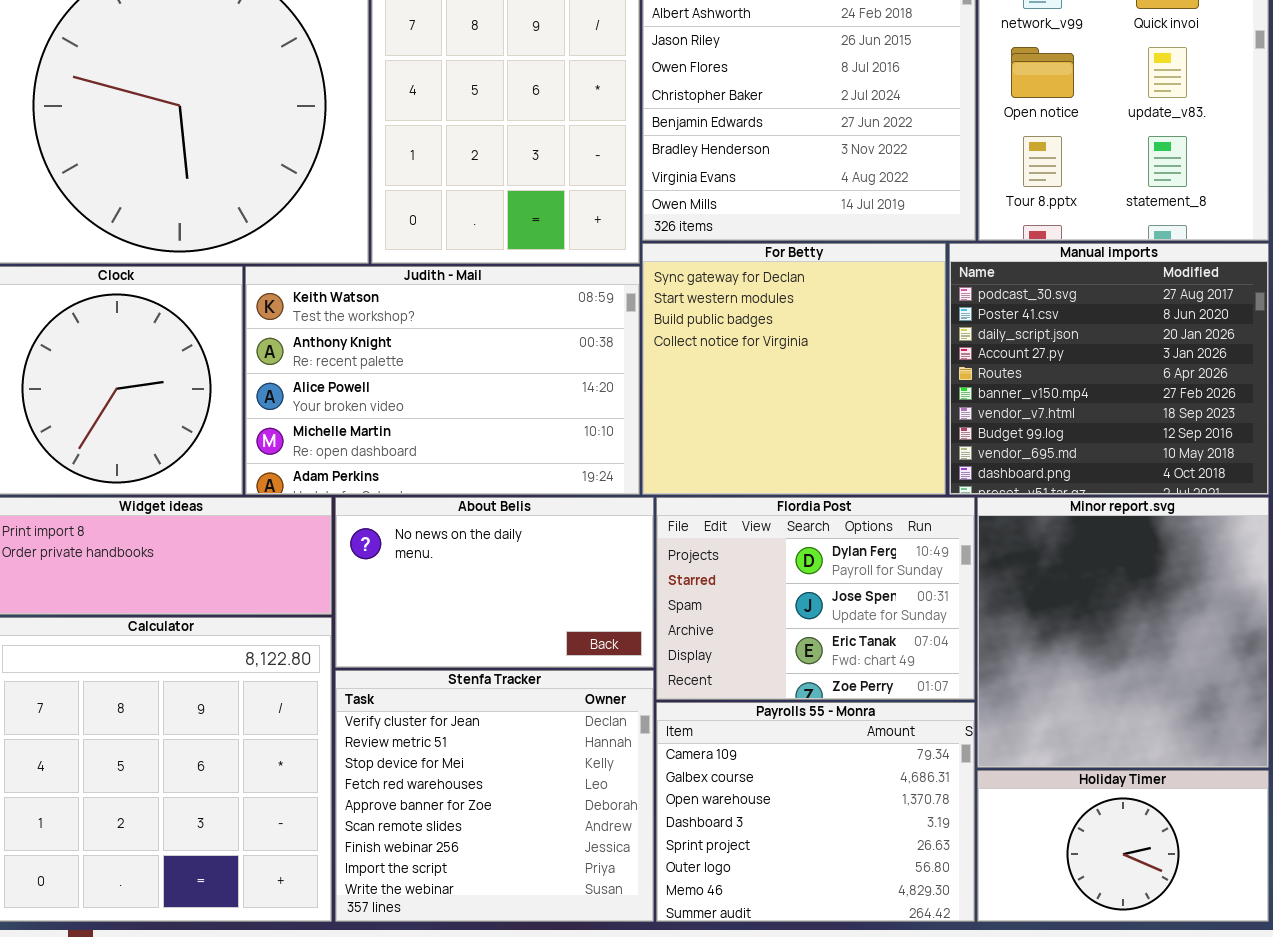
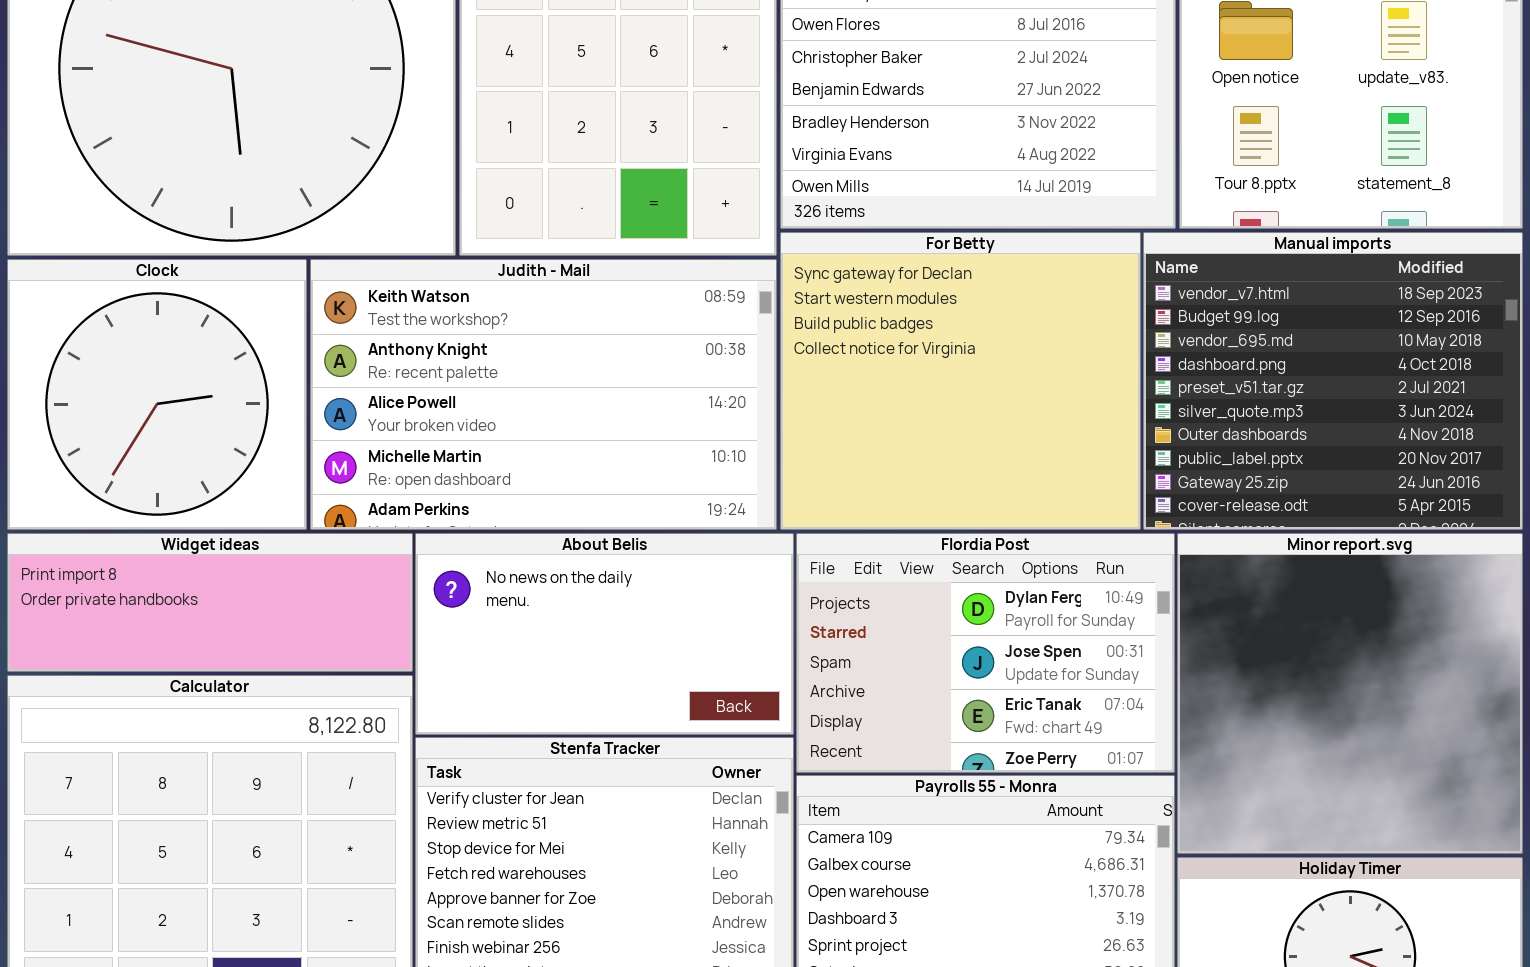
Manual imports: [949,243,1269,495] -> [1143,232,1523,530], scrolled down 6 rows

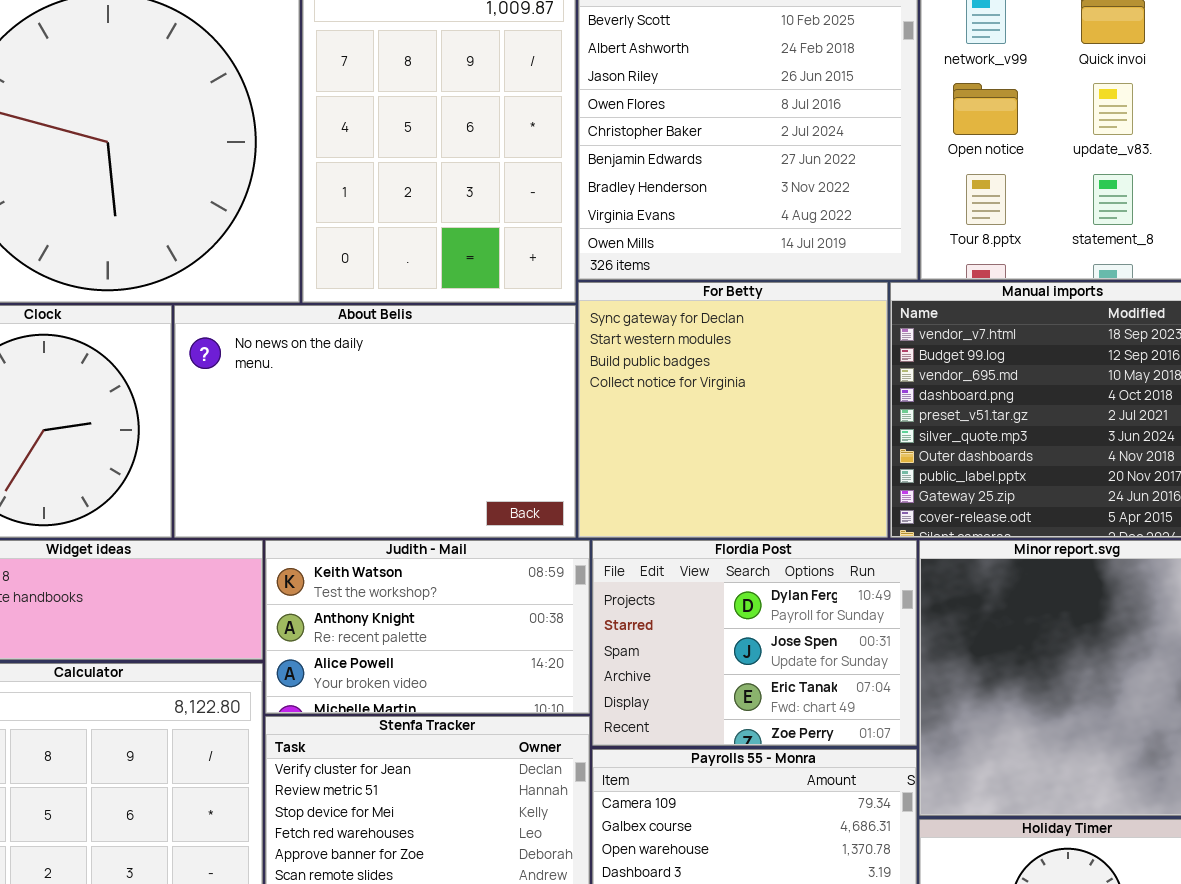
Judith - Mail: [310,259,777,530] -> [265,540,590,714], moved, resized
About Belis: [415,533,794,735] -> [174,305,576,538], moved, resized

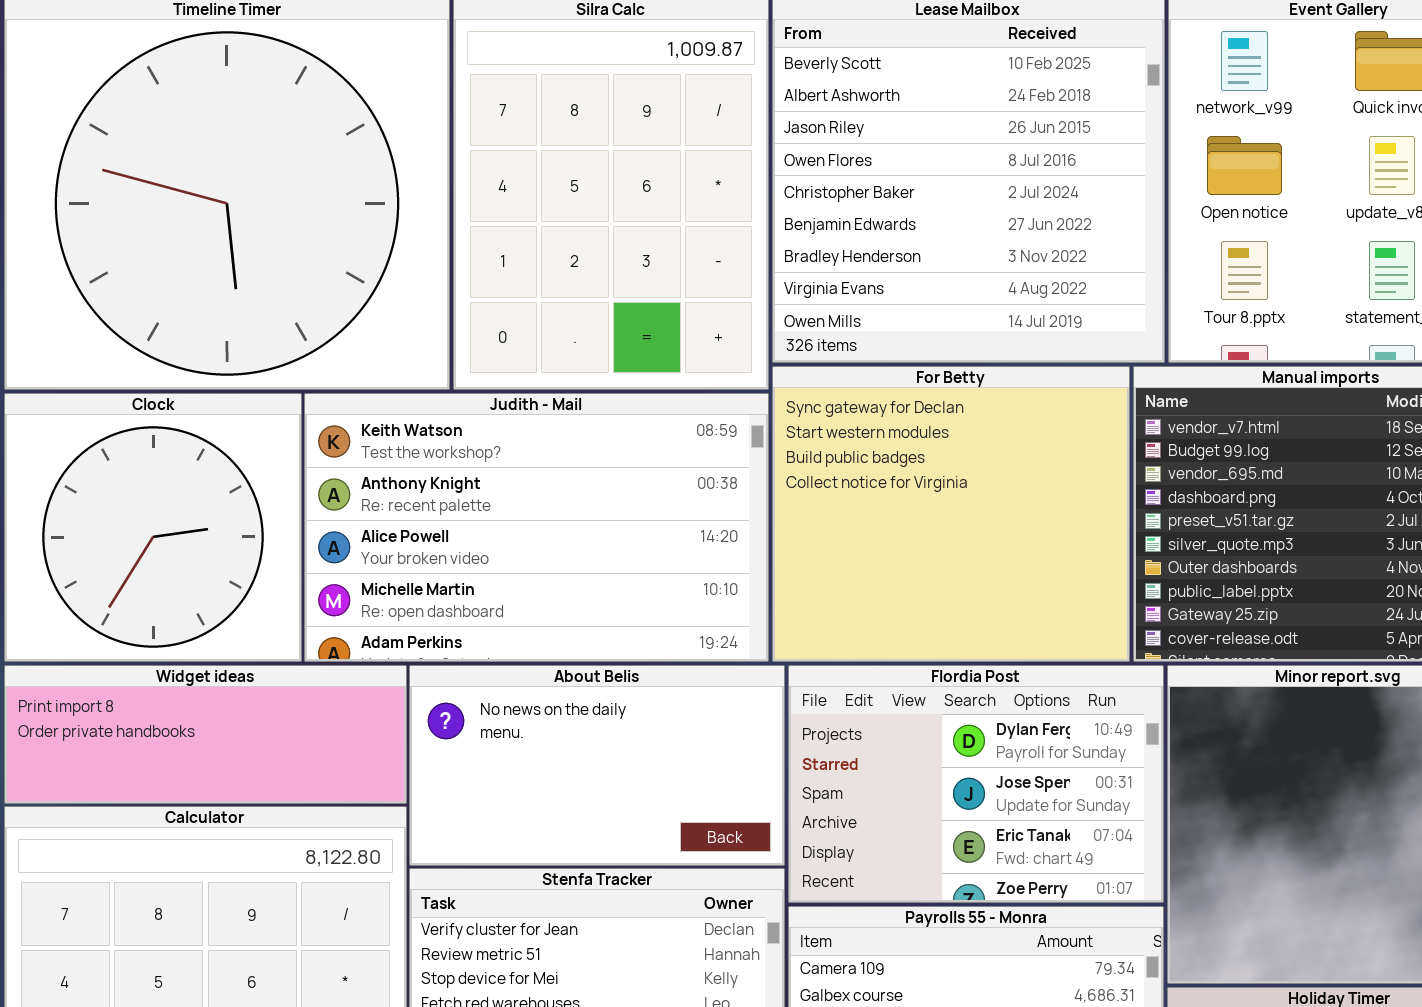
About Belis: [174,305,576,538] -> [409,665,785,866], moved, resized
Judith - Mail: [265,540,590,714] -> [304,393,769,662], moved, resized

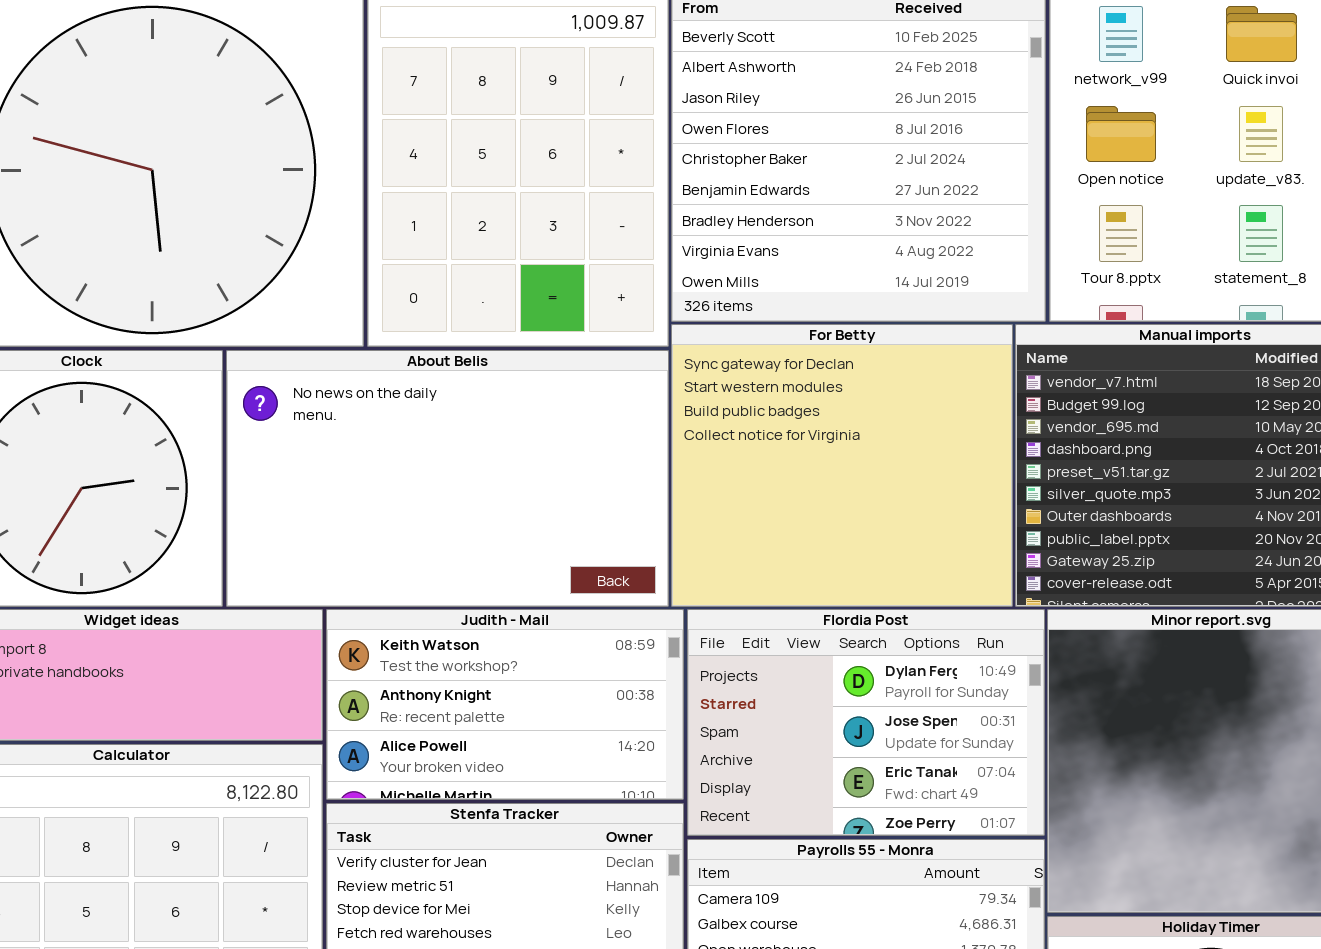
Judith - Mail: [304,393,769,662] -> [326,609,684,800], moved, resized
About Belis: [409,665,785,866] -> [226,350,669,607], moved, resized

